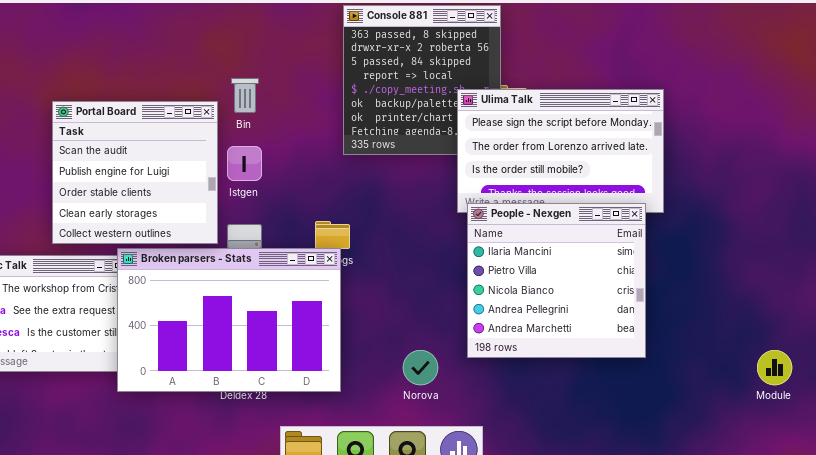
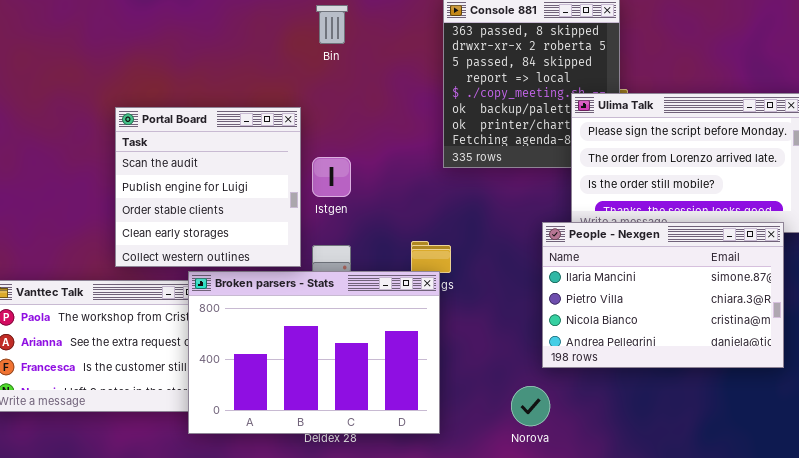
Bin: [231,78,259,113] -> [316,5,348,44], moved
People - Nexgen: [467,203,646,358] -> [542,222,784,368], resized

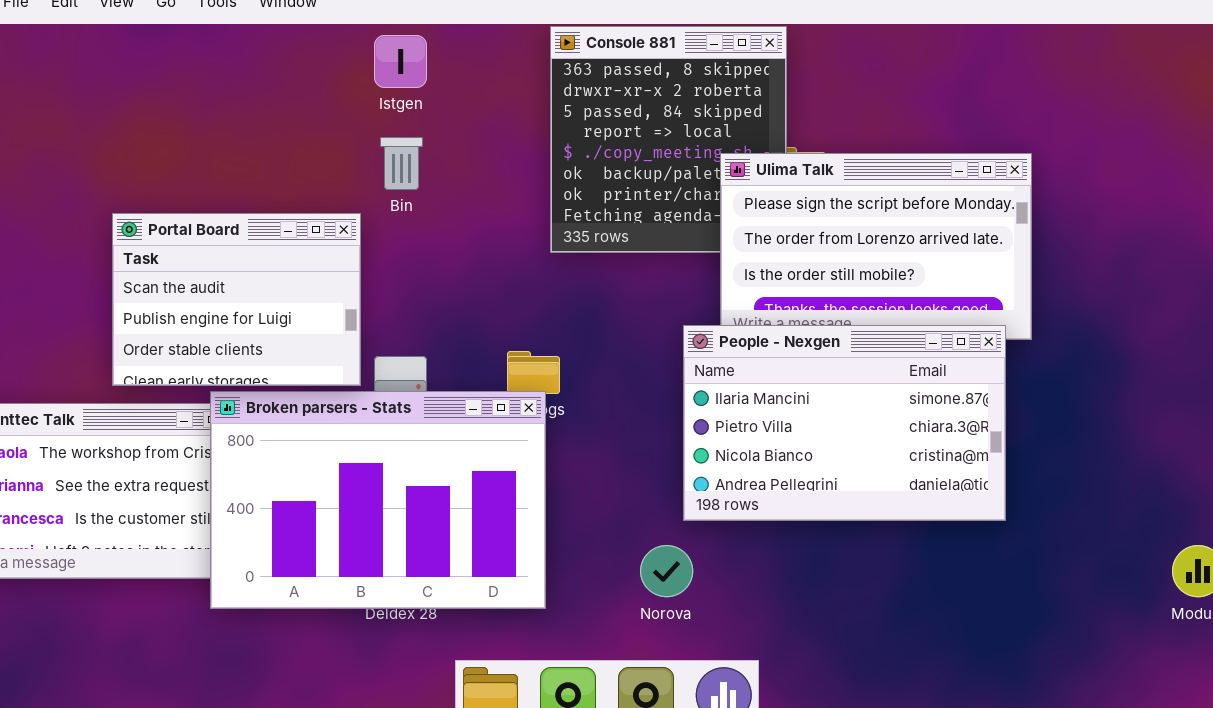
Bin: [316,5,348,44] -> [380,137,423,190], moved
Portal Board: [115,107,301,267] -> [112,213,361,386], resized
Istgen: [312,157,351,197] -> [374,35,427,88], moved

